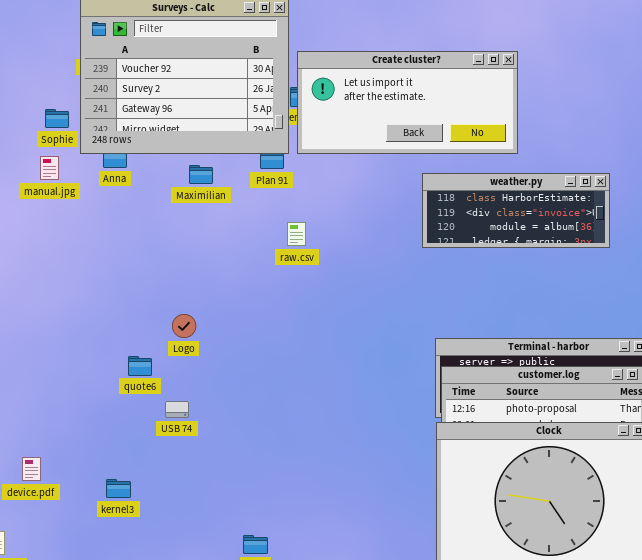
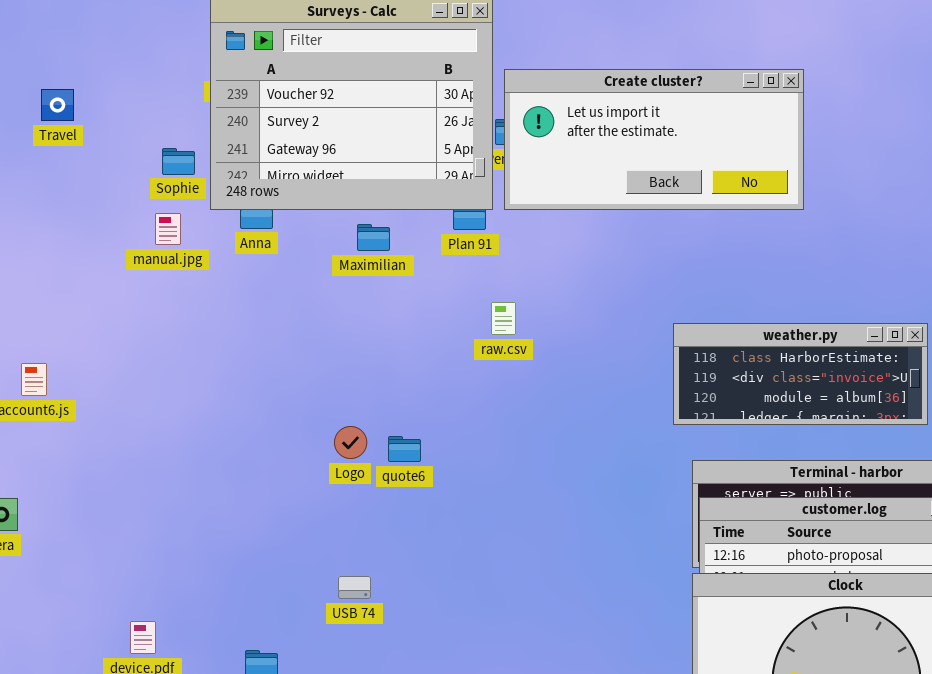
weather.py: [422,173,610,248] -> [673,323,928,425], moved
quote6: [128,356,152,376] -> [388,436,421,462], moved
USB 74: [165,401,189,418] -> [338,576,371,599], moved

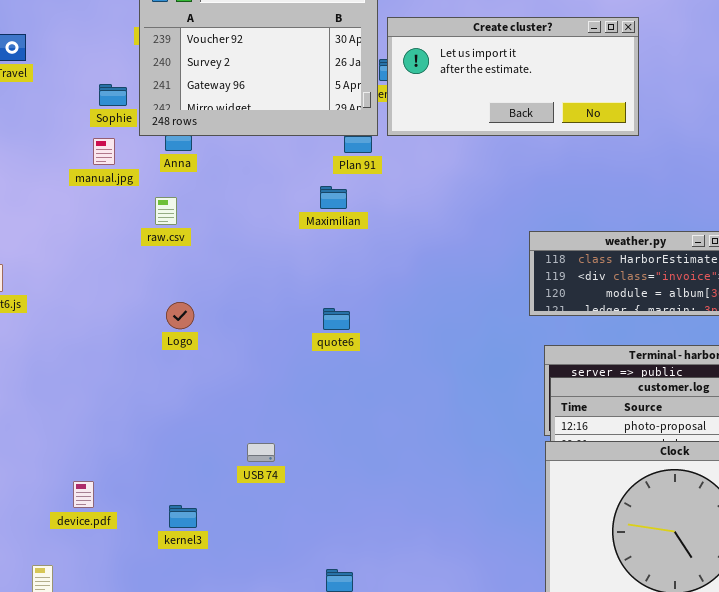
Maximilian: [357,224,390,251] -> [320,186,347,209], moved
raw.csv: [491,302,516,335] -> [155,197,177,225], moved
Logo: [334,426,367,459] -> [166,302,194,329], moved
quote6: [388,436,421,462] -> [323,308,350,330], moved

